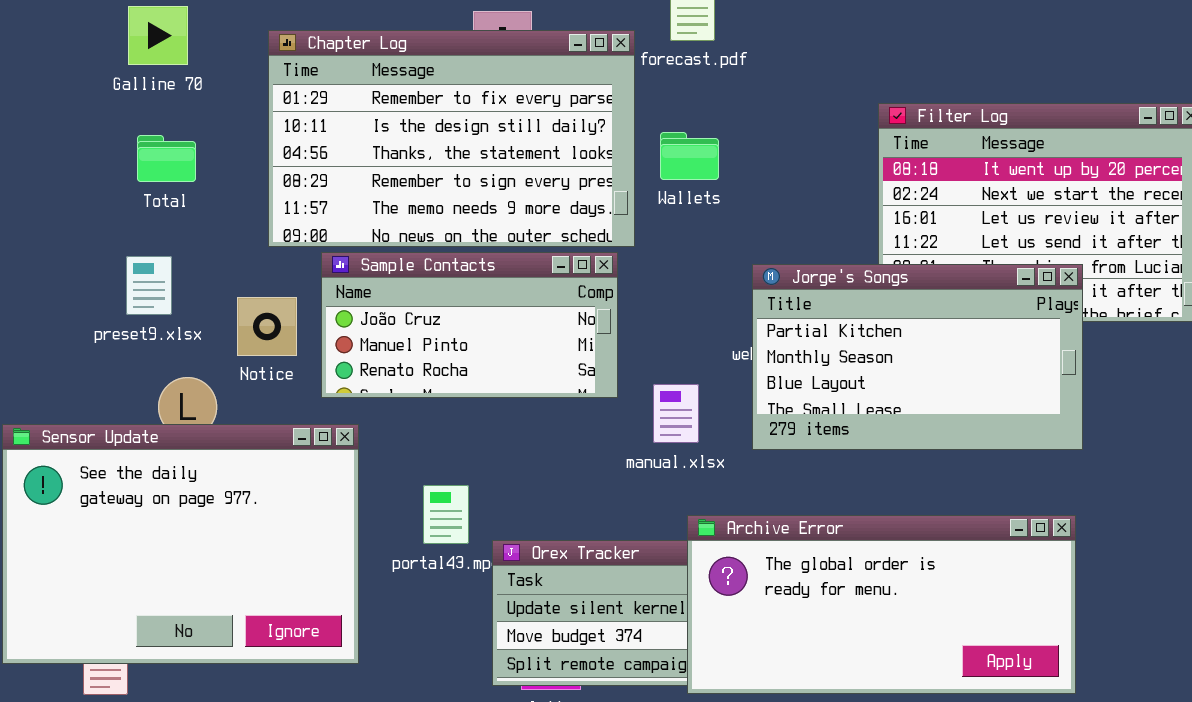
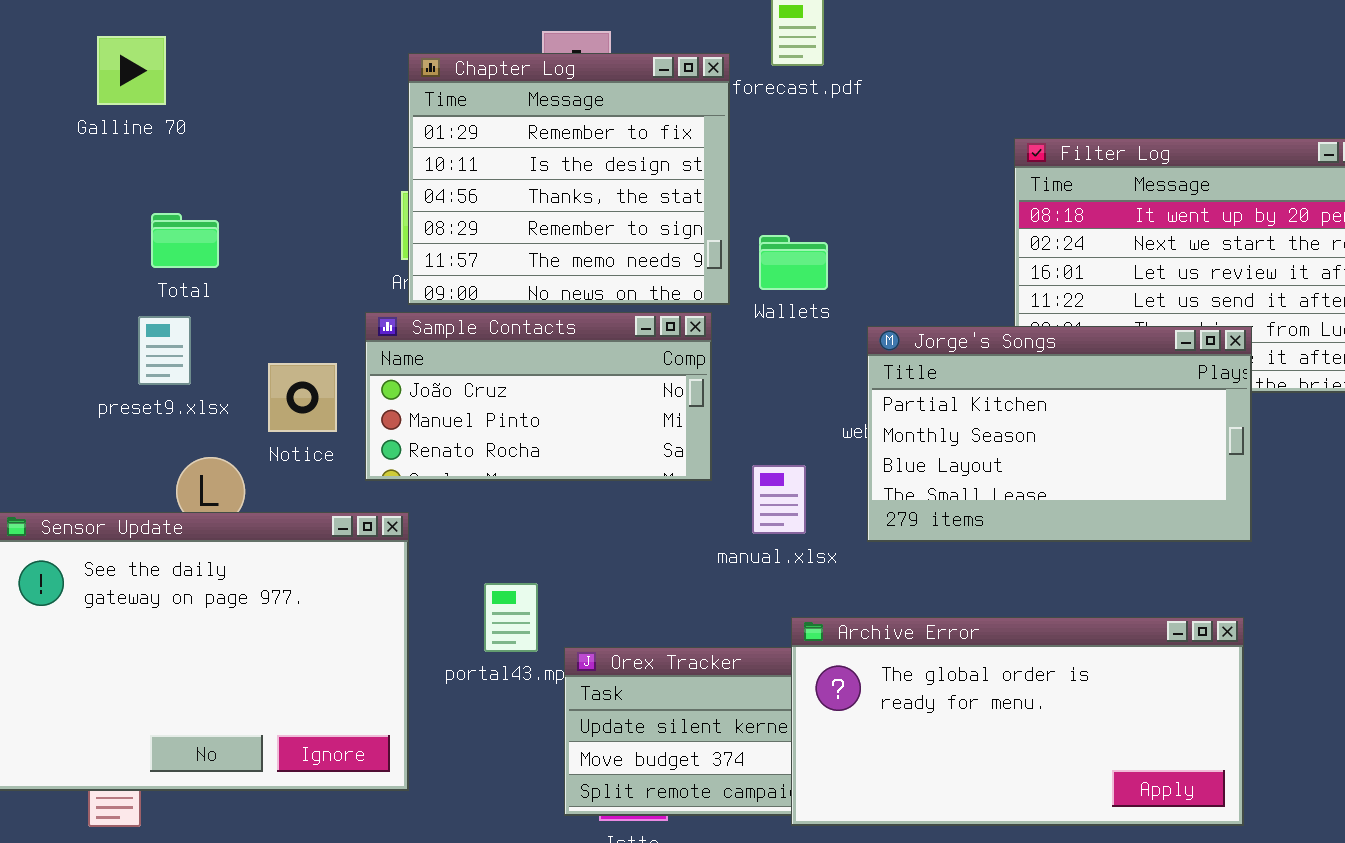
Galline 70: [128,6,188,65] -> [97,36,166,105], moved
Chapter Log: [268,30,635,247] -> [408,53,730,305], resized
Wallets: [660,132,719,180] -> [759,235,828,290], moved
Total: [137,135,196,182] -> [151,213,219,268], moved

